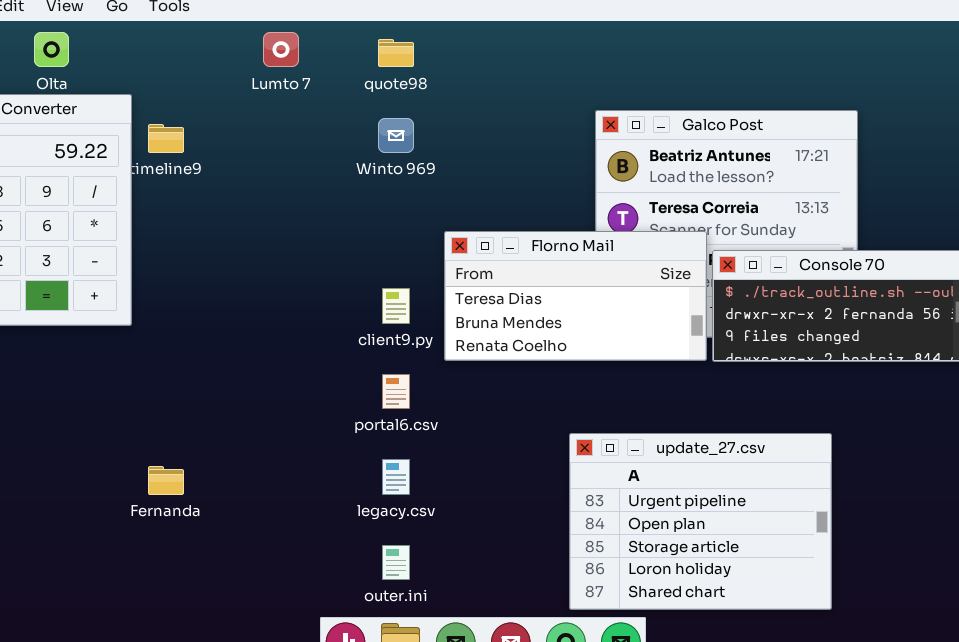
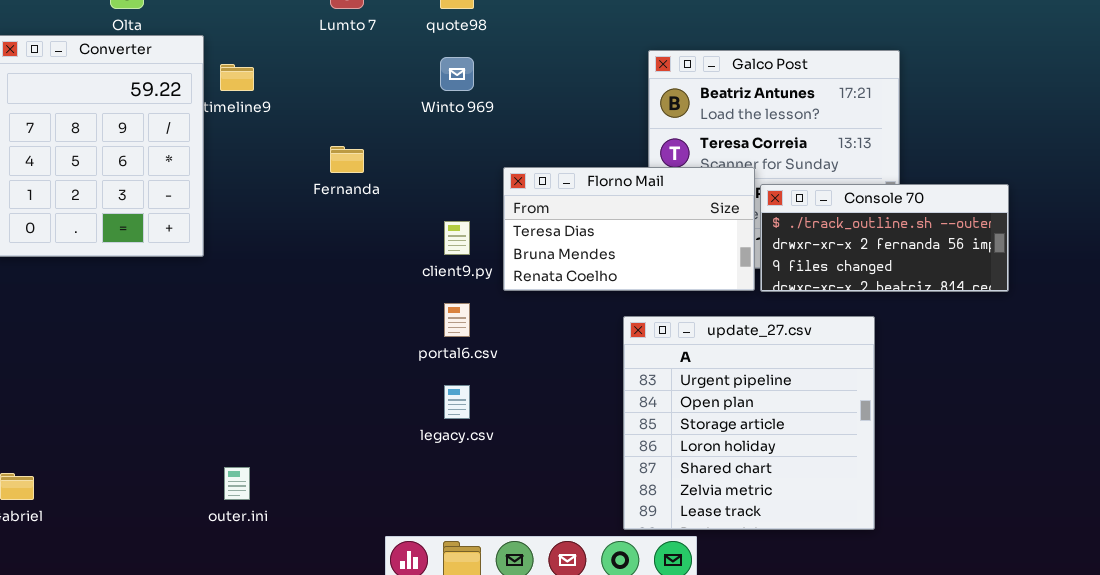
update_27.csv: [569,433,832,610] -> [623,316,875,530], resized
Fernanda: [148,466,184,495] -> [330,146,364,173], moved
outer.ini: [382,545,410,580] -> [224,467,250,500], moved

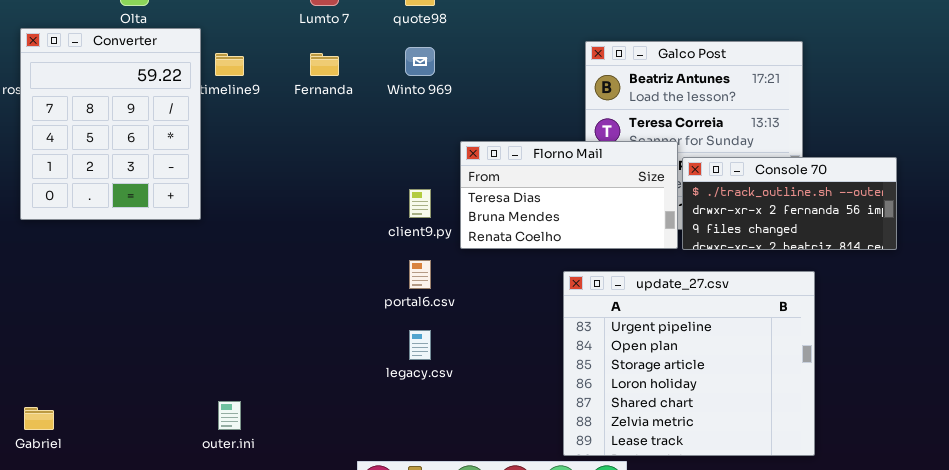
Fernanda: [330,146,364,173] -> [310,53,339,76], moved
update_27.csv: [623,316,875,530] -> [563,271,815,456], resized

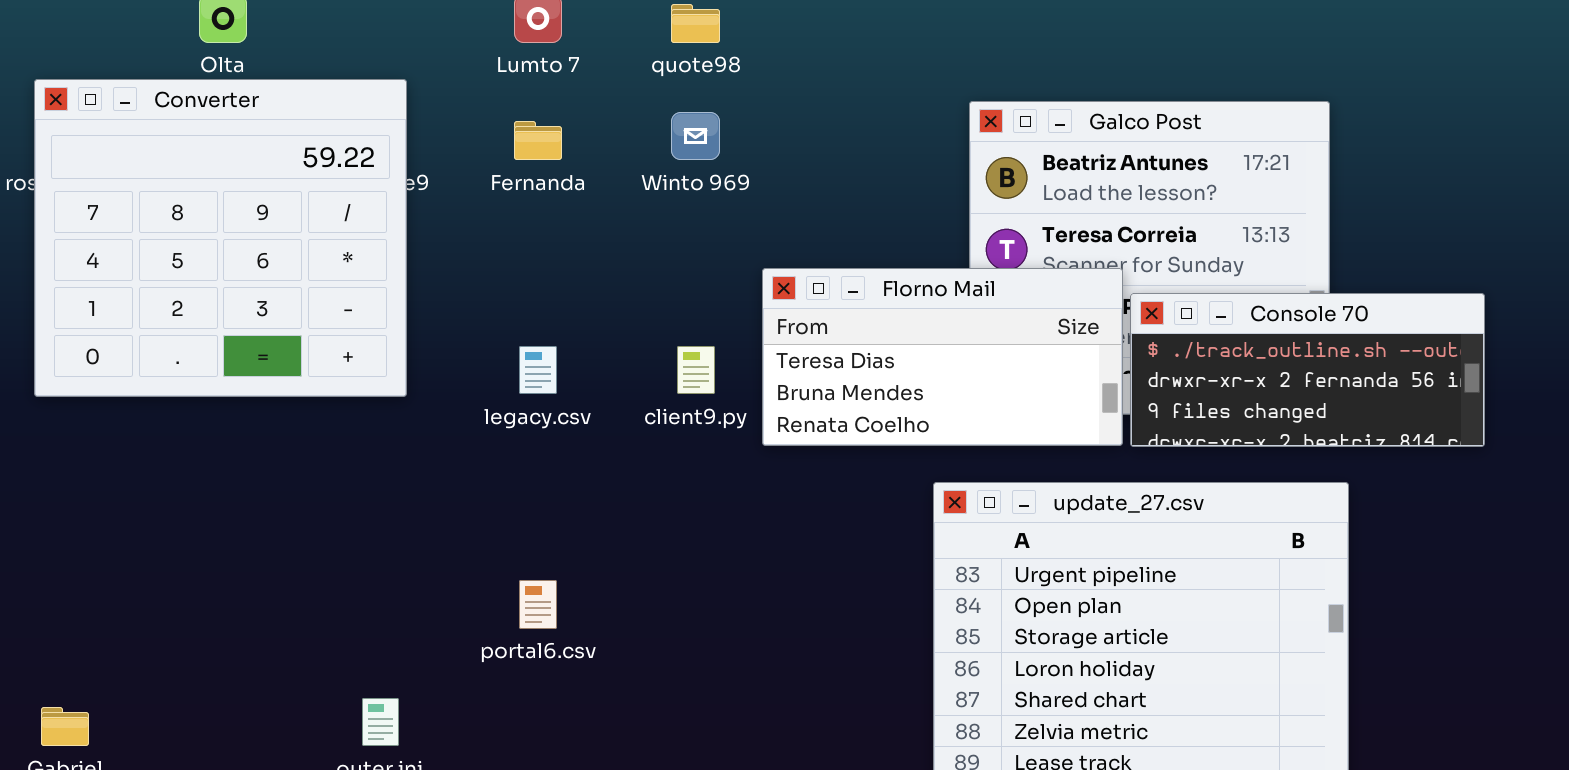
Converter: [20,28,201,220] -> [34,79,407,397], resized
portal6.csv: [409,260,431,289] -> [519,580,557,629], moved
legacy.csv: [409,330,431,360] -> [519,346,557,394], moved

